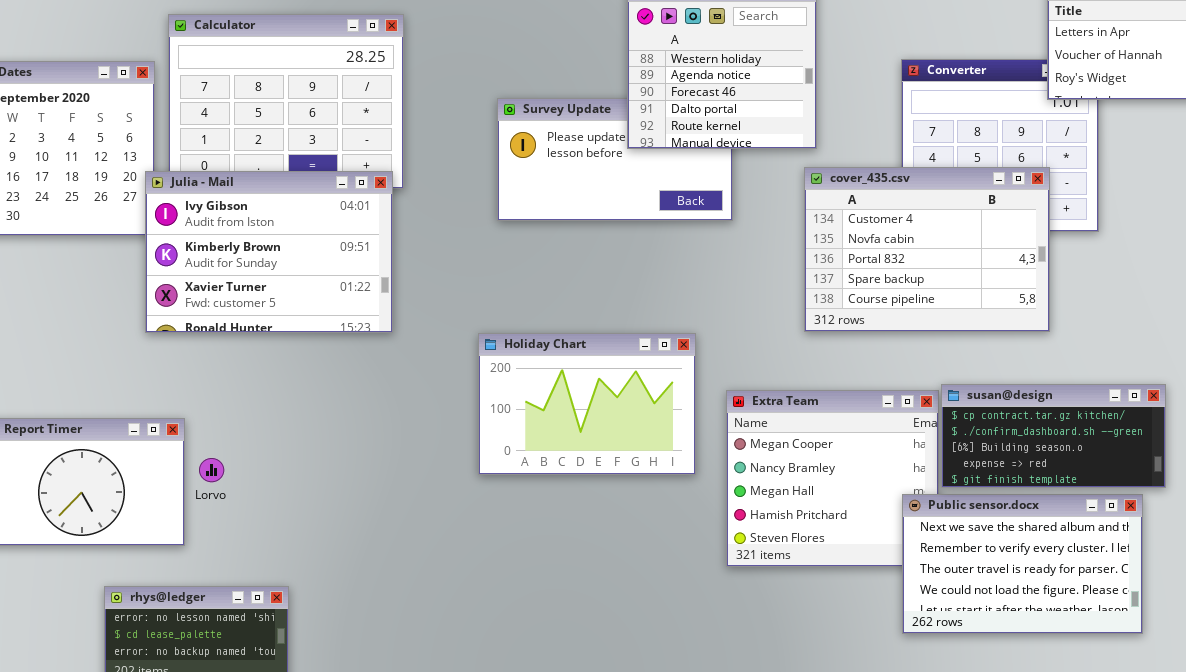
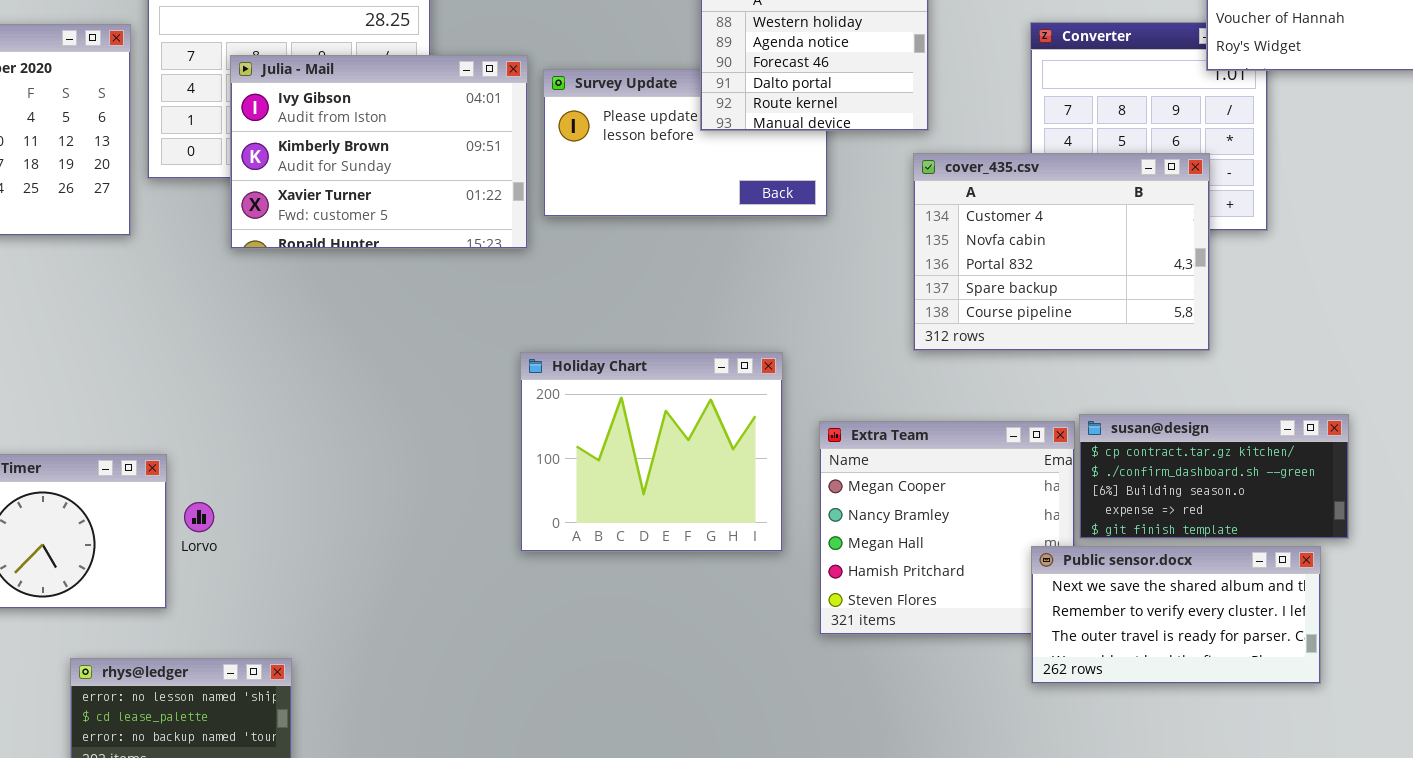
Julia - Mail: [145,171,393,333] -> [230,55,528,249], moved
Holiday Chart: [478,333,696,475] -> [520,352,783,552], resized
Public sensor.docx: [902,494,1143,634] -> [1031,546,1321,684], resized

